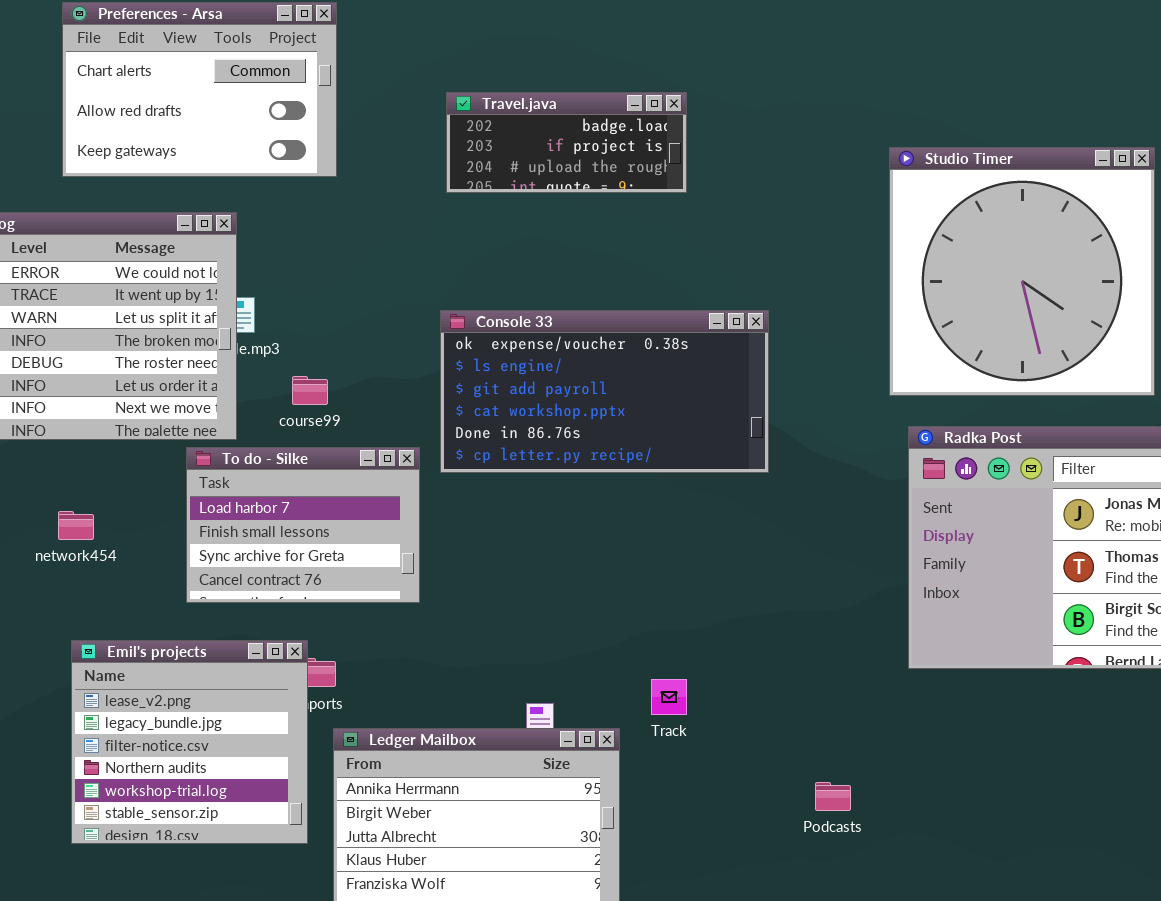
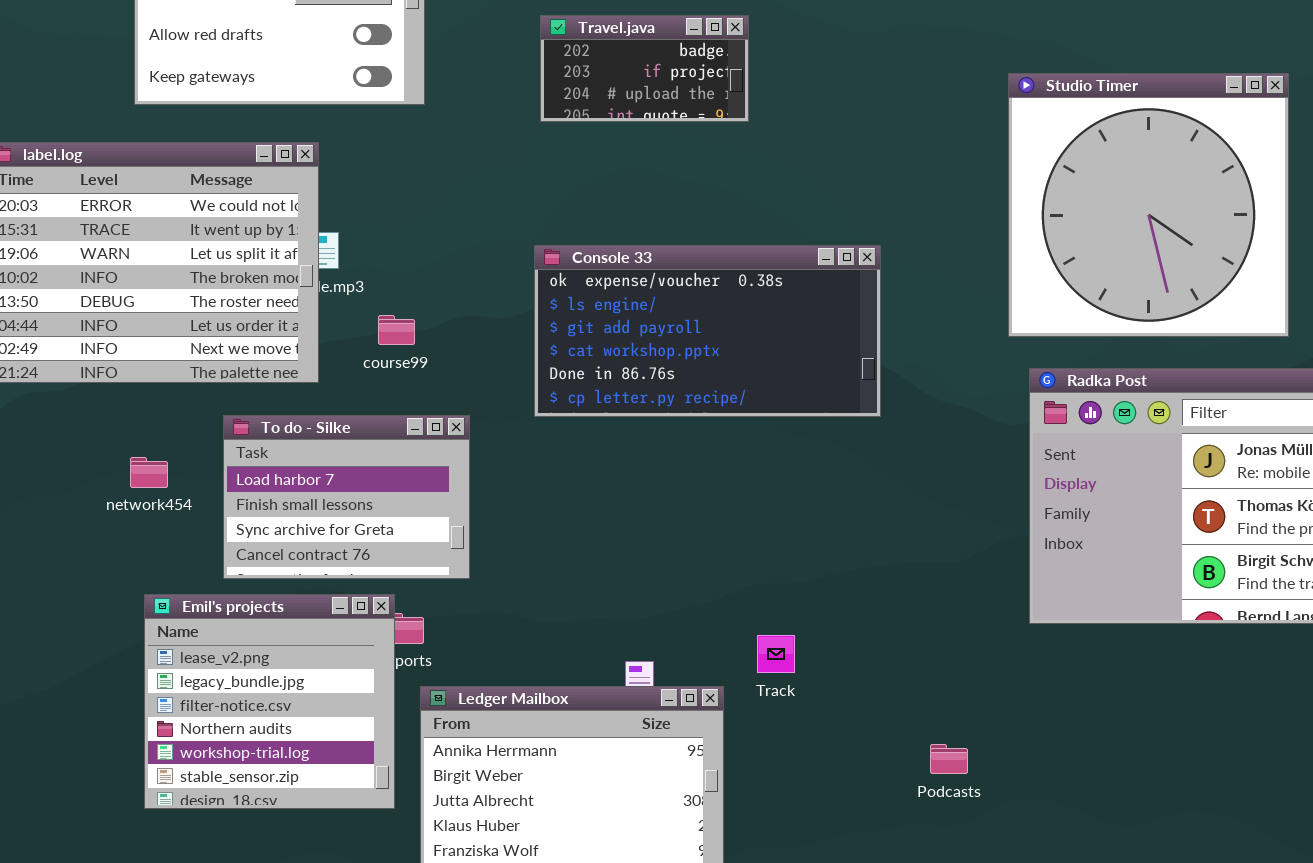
Travel.java: [446,92,687,193] -> [540,15,749,122], resized
To do - Silke: [186,447,420,603] -> [223,415,470,579], moved

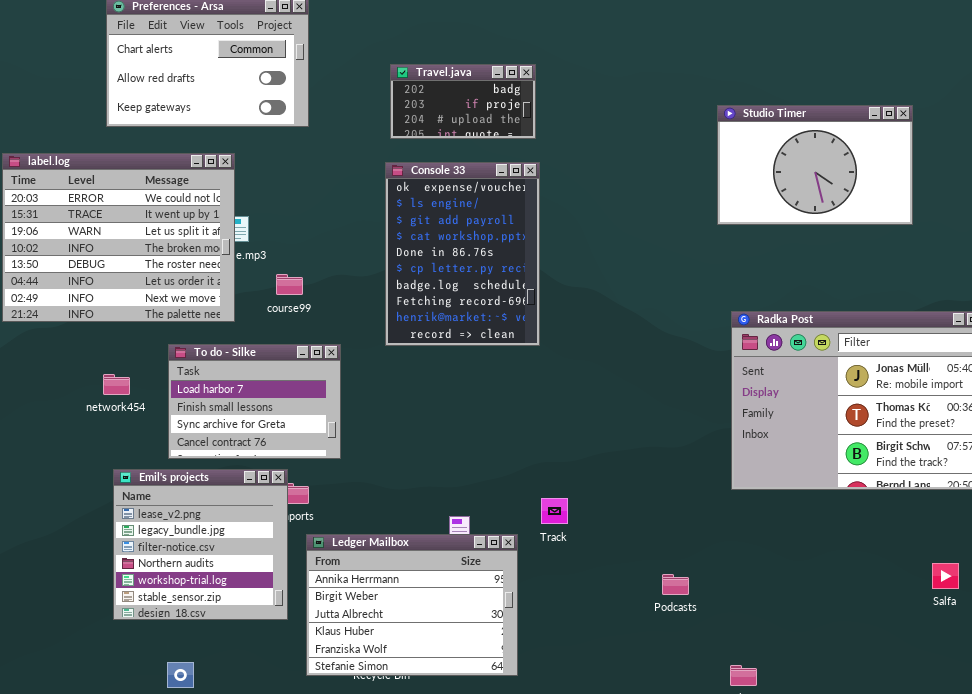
Studio Timer: [1008,73,1289,337] -> [717,105,913,225], resized
Console 33: [534,245,881,417] -> [385,162,540,346], resized

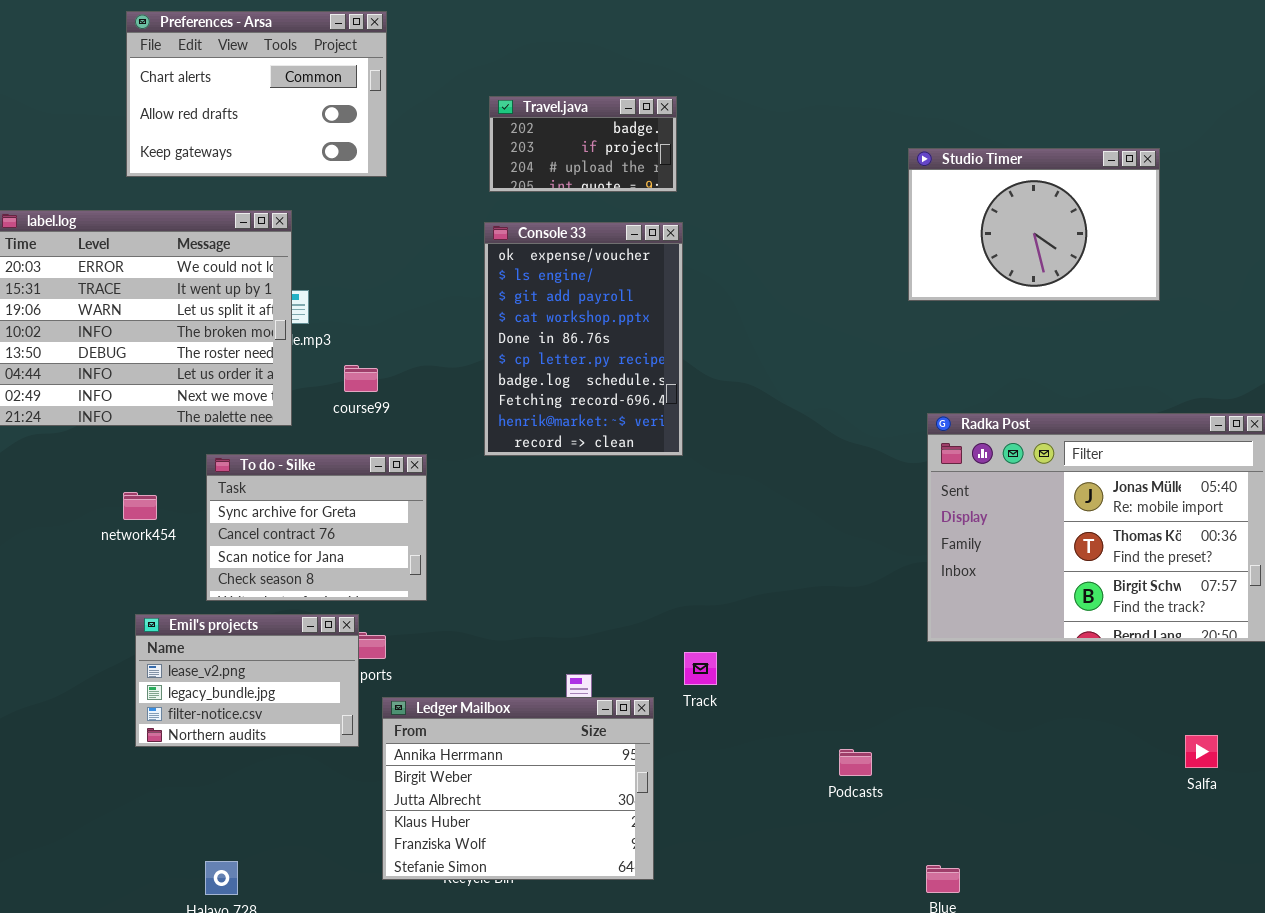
To do - Silke: [168,344,341,459] -> [206,454,427,601], scrolled down 2 rows
Emil's projects: [113,469,288,620] -> [135,614,359,747], resized

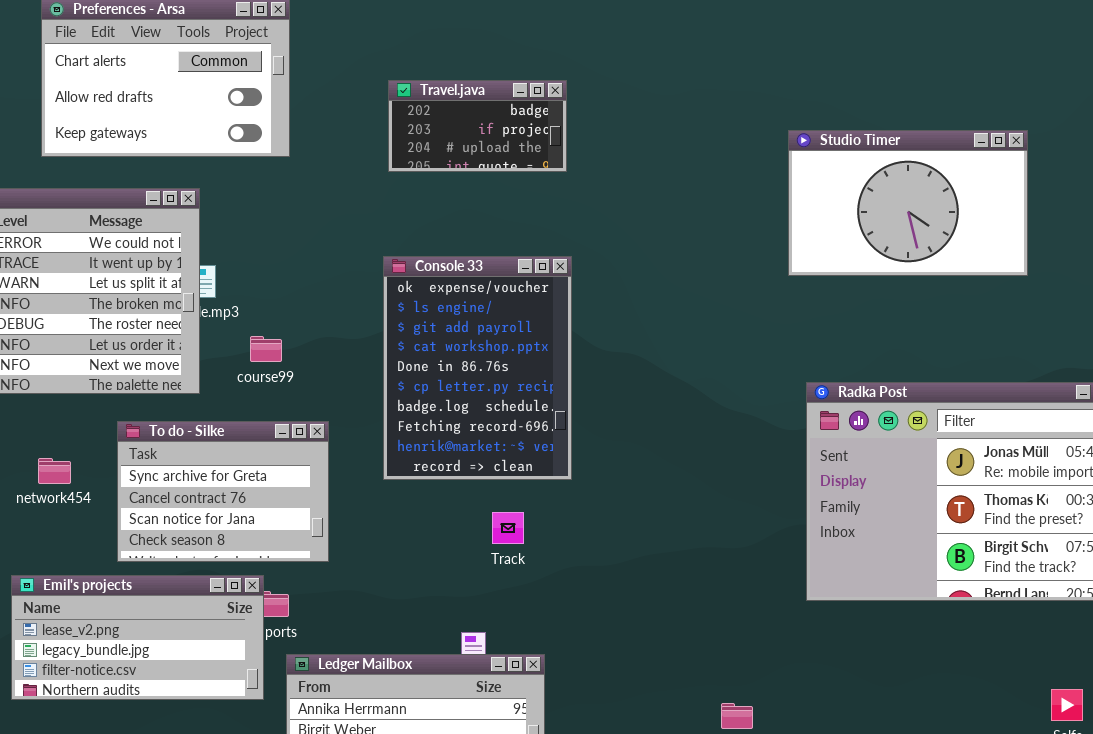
Console 33: [484,222,683,456] -> [383,256,572,480], moved
Emil's projects: [135,614,359,747] -> [11,575,264,700], resized
Track: [684,652,717,685] -> [492,512,524,544], moved

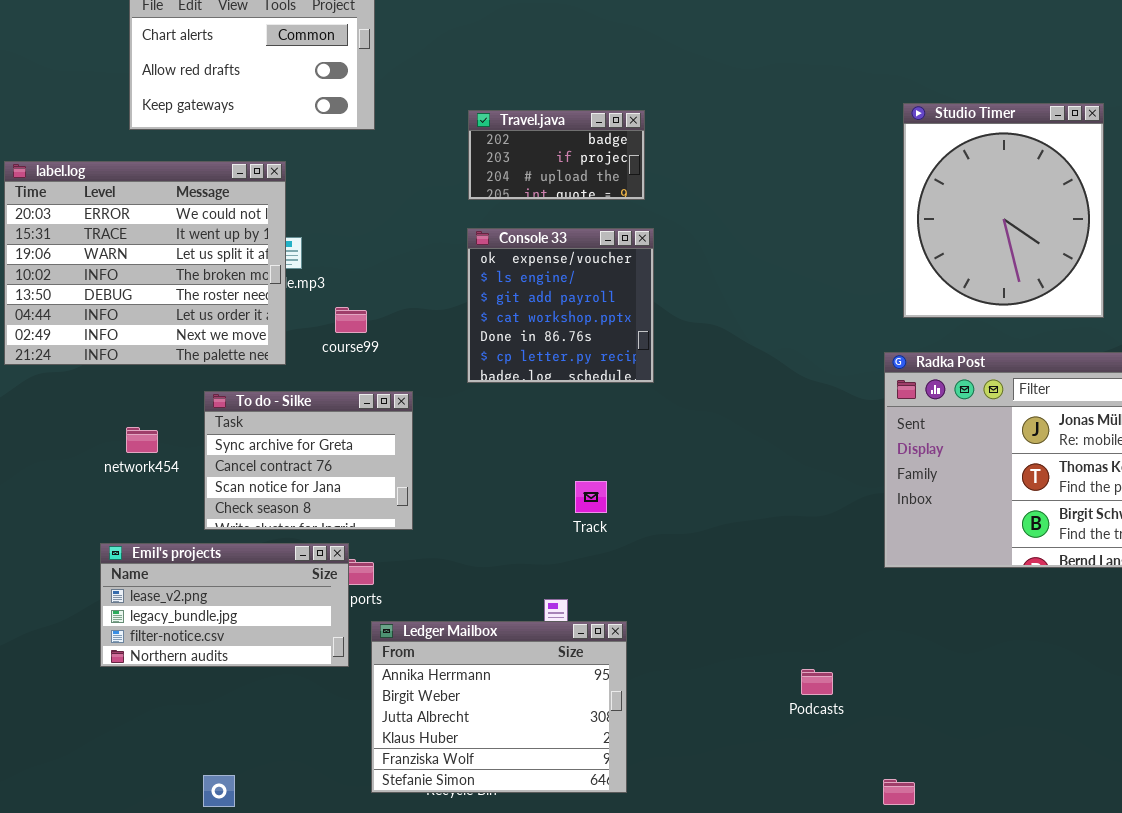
Travel.java: [388,80,567,172] -> [468,110,645,200], moved
Studio Timer: [788,130,1028,276] -> [903,103,1104,318], resized
Console 33: [383,256,572,480] -> [467,228,654,383], resized

